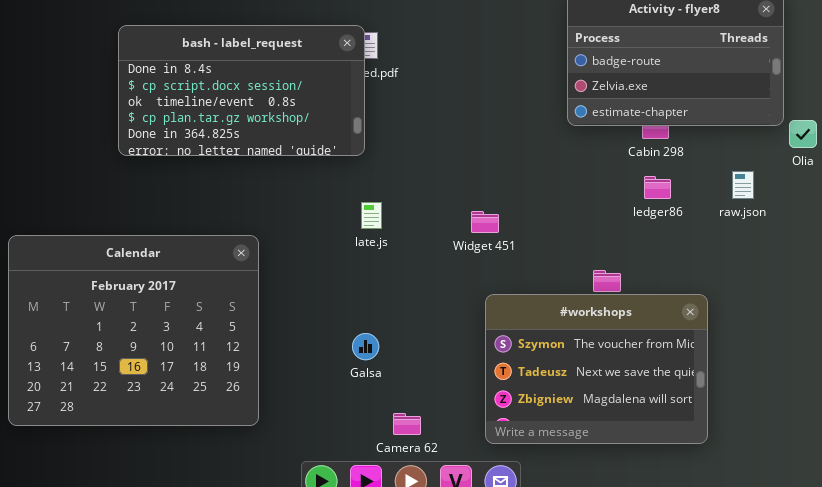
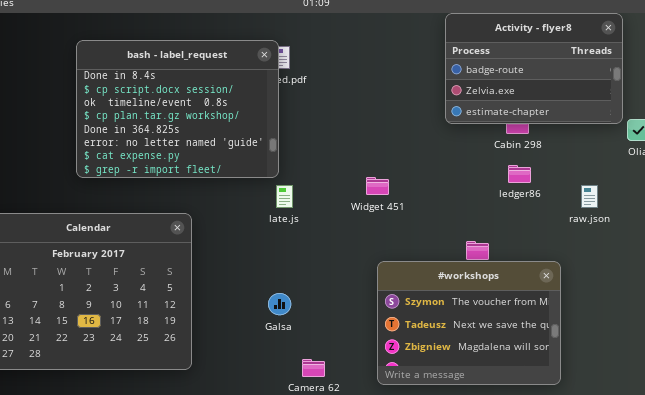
bash - label_request: [118,25,365,156] -> [76,40,279,178], resized
raw.json: [732,171,754,199] -> [581,185,598,208], moved
Widget 451: [471,211,499,233] -> [366,177,389,195], moved

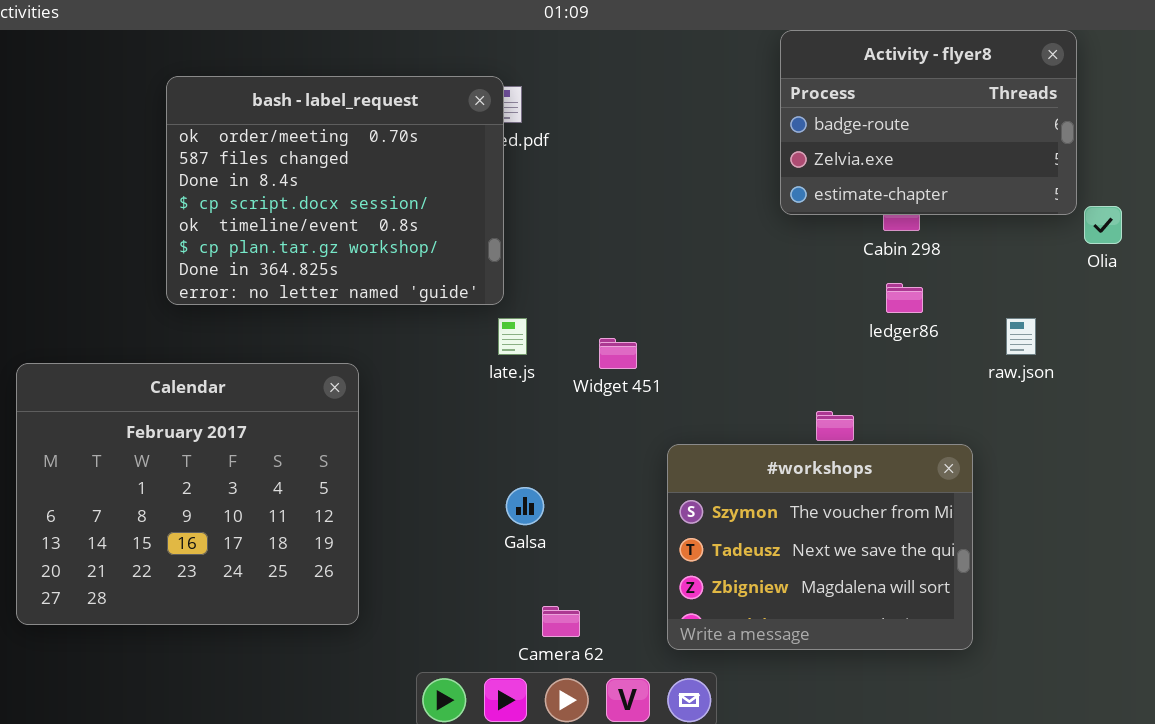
bash - label_request: [76,40,279,178] -> [166,76,504,305], scrolled up 2 rows
Widget 451: [366,177,389,195] -> [599,338,637,369], moved
Galsa: [268,293,291,315] -> [506,487,544,525], moved

